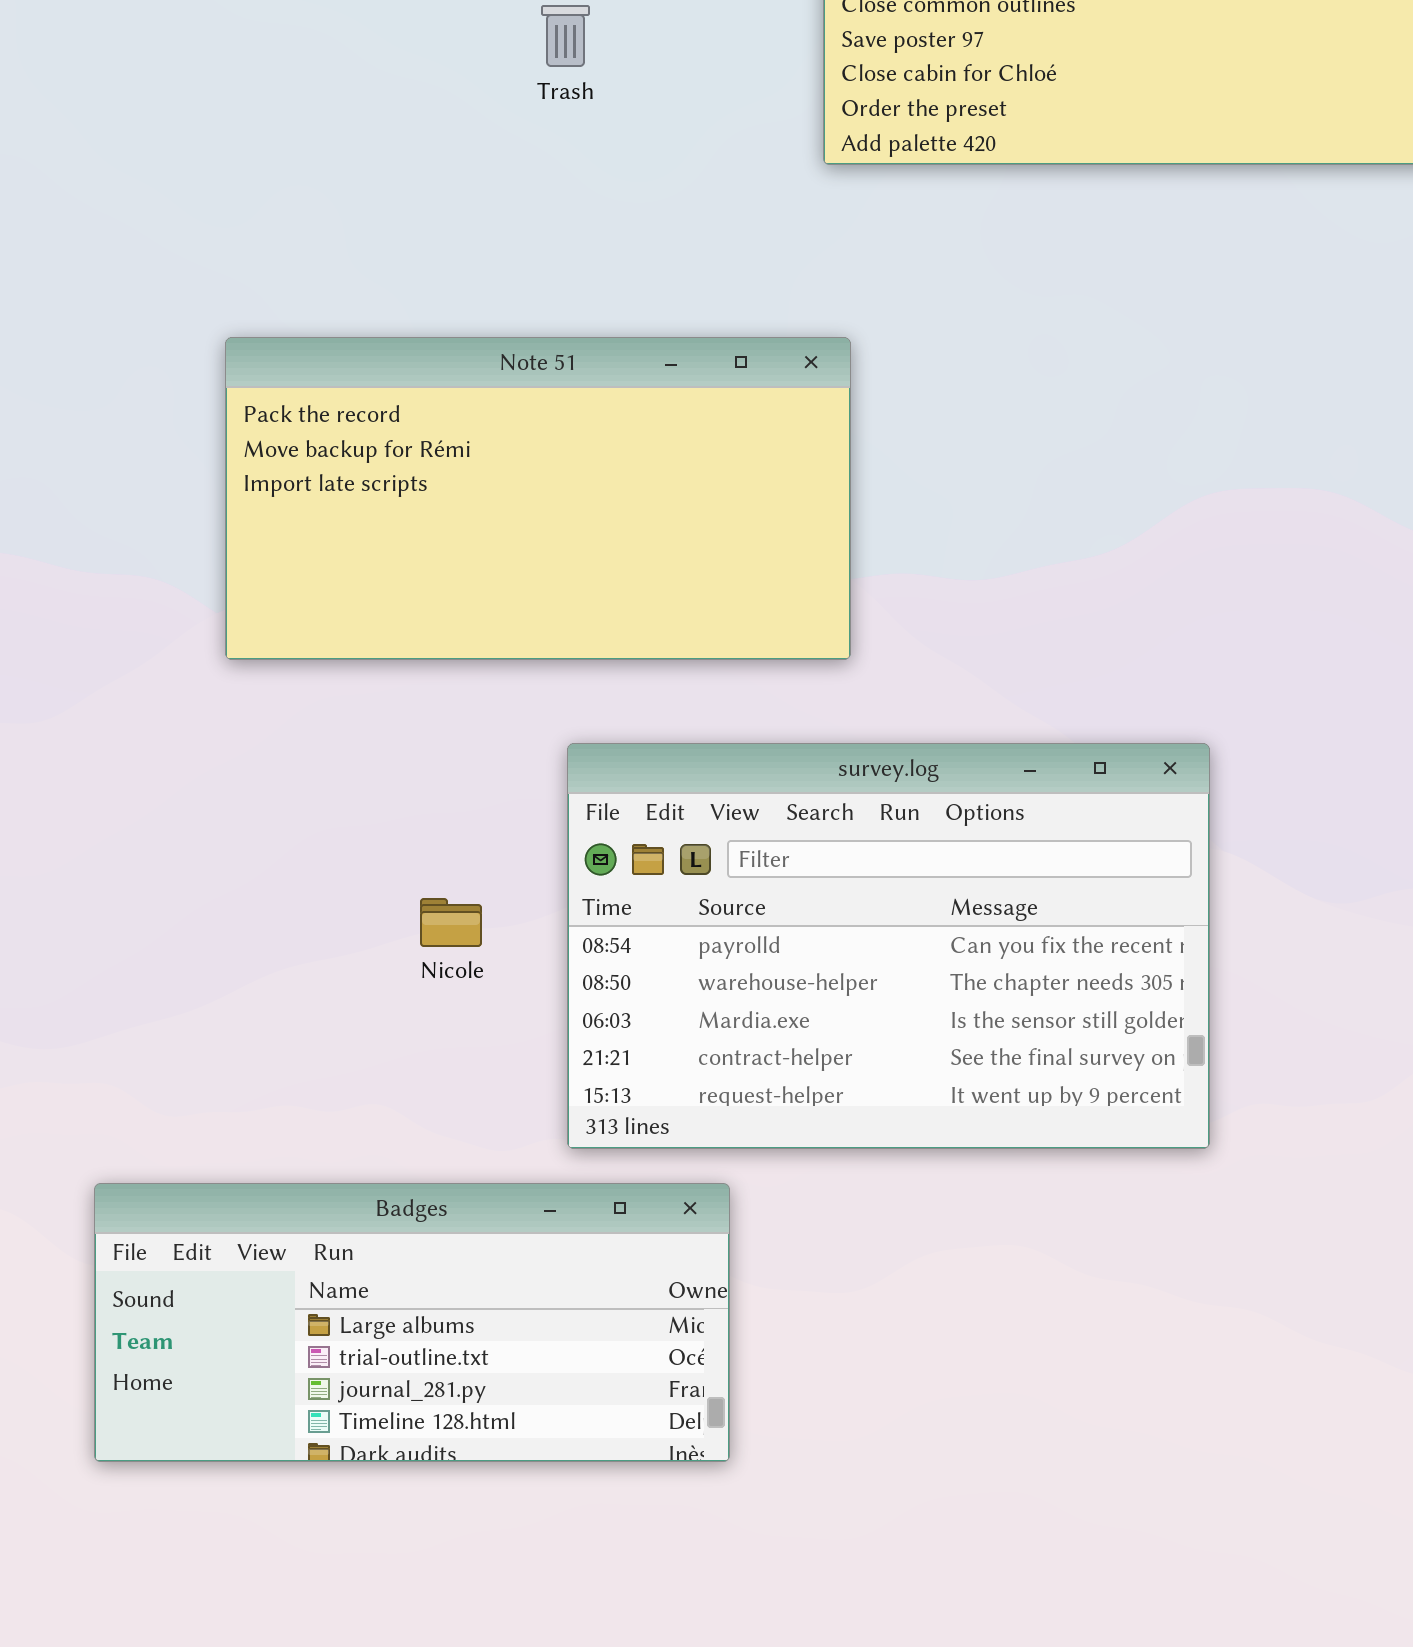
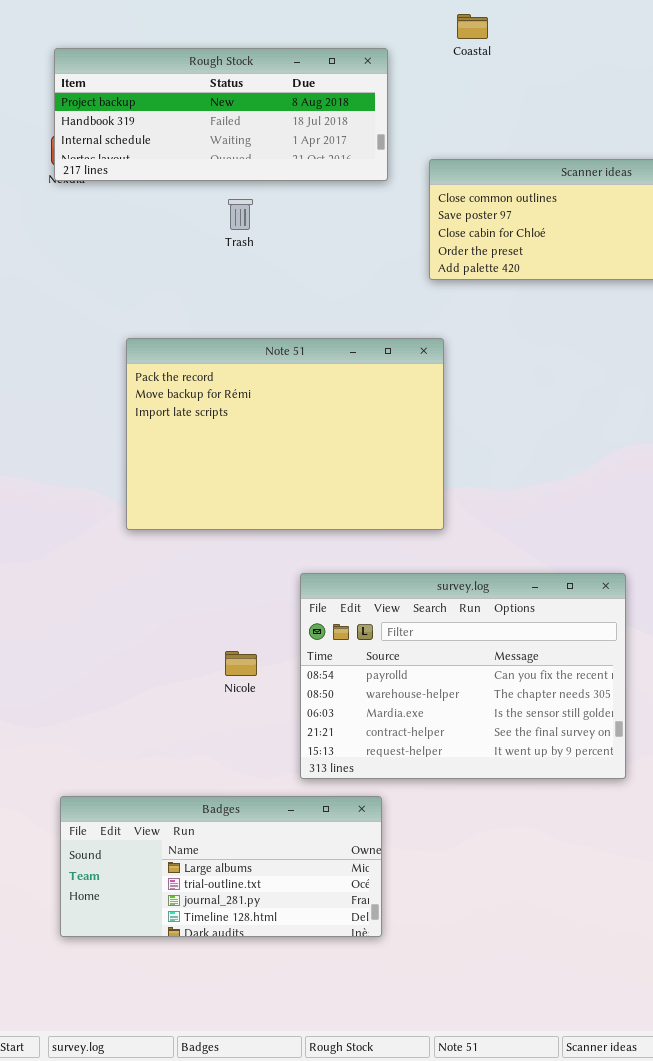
Trash: [541,5,590,67] -> [228,199,253,230], moved
Note 51: [225,337,851,660] -> [126,338,444,530], resized

